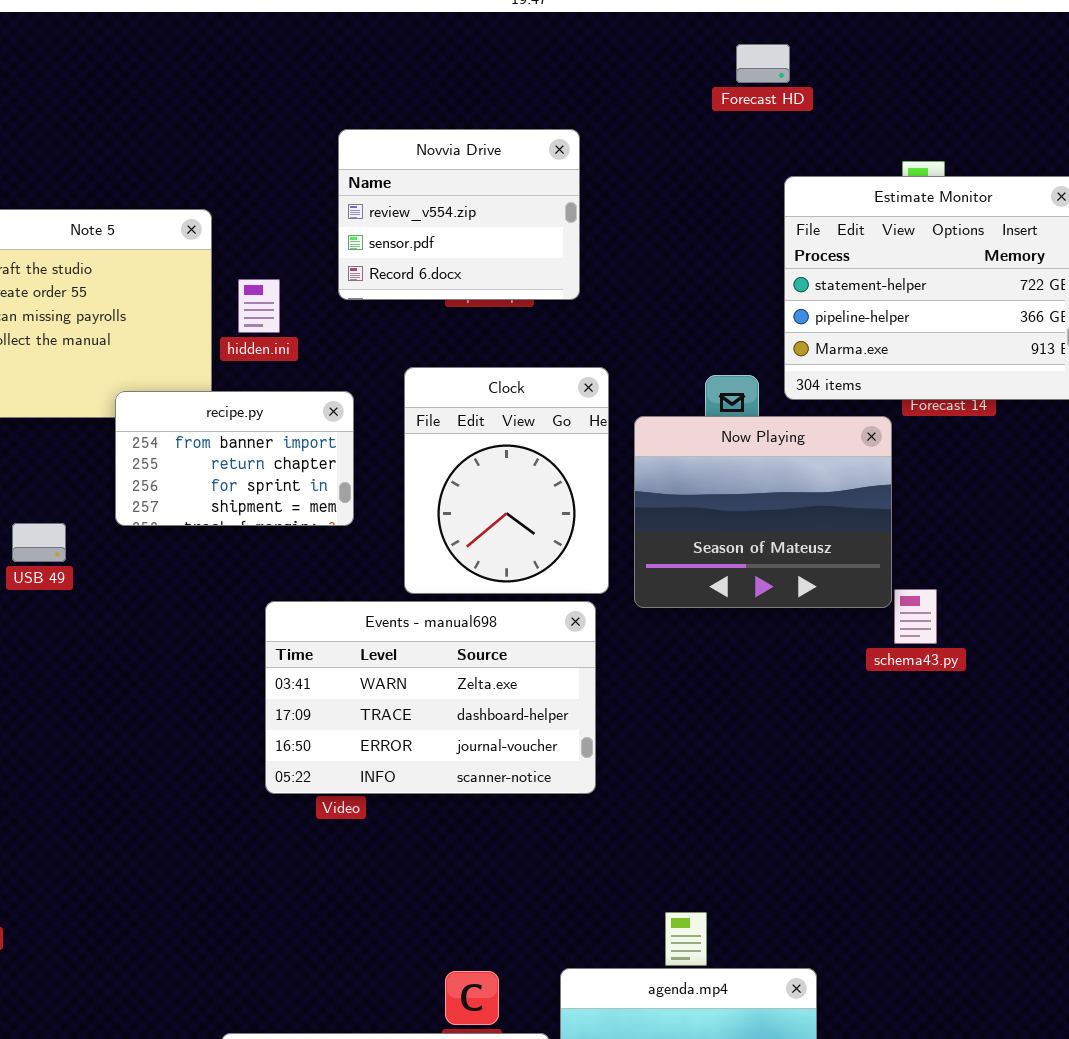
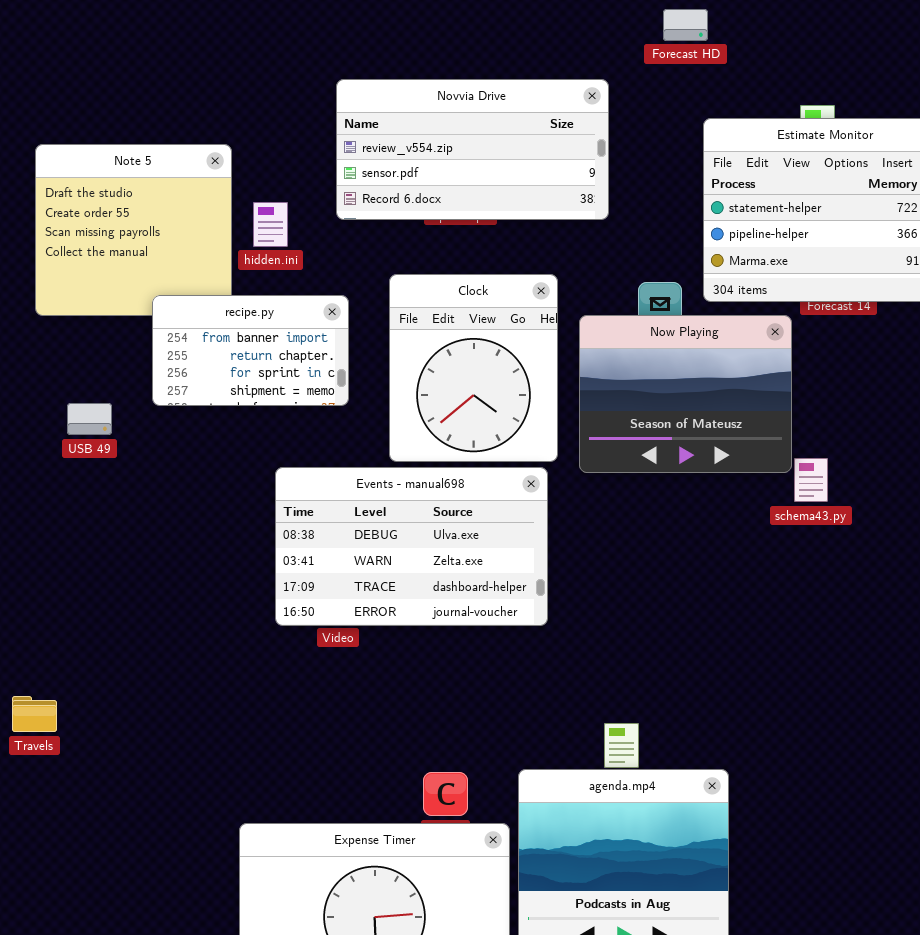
Novvia Drive: [338,129,580,300] -> [336,79,609,220], resized
Events - manual698: [265,601,596,794] -> [275,467,548,626], scrolled up 1 row

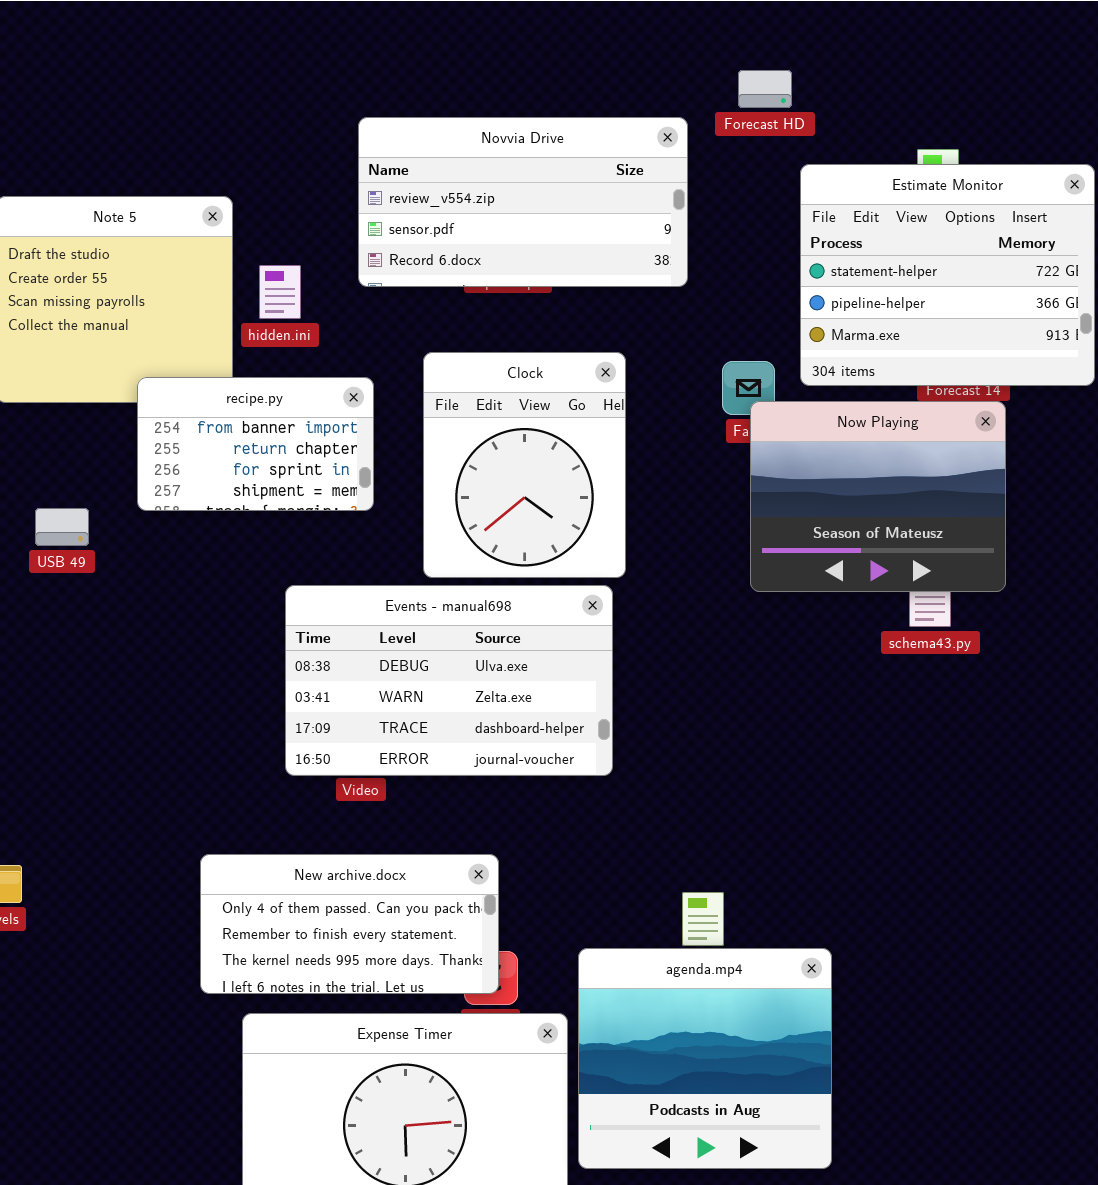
Forecast HD: [663,9,708,41] -> [738,70,792,108], moved
Now Playing: [579,315,792,473] -> [750,401,1006,592], moved
New archive.docx: none -> [200,854,499,994], opened

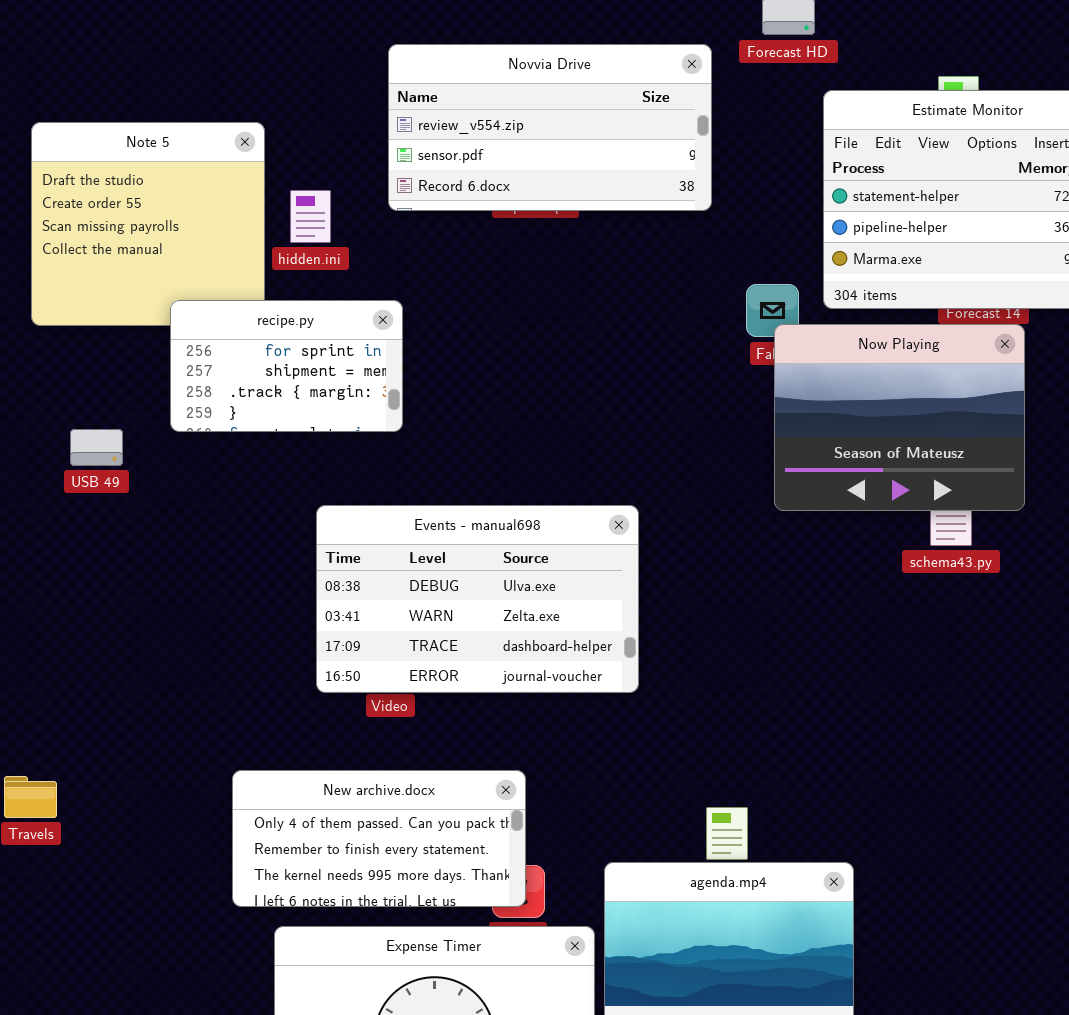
Clock: [423,352,626,578] -> none, closed
recipe.py: [137,377,374,511] -> [170,300,403,432], scrolled down 2 rows

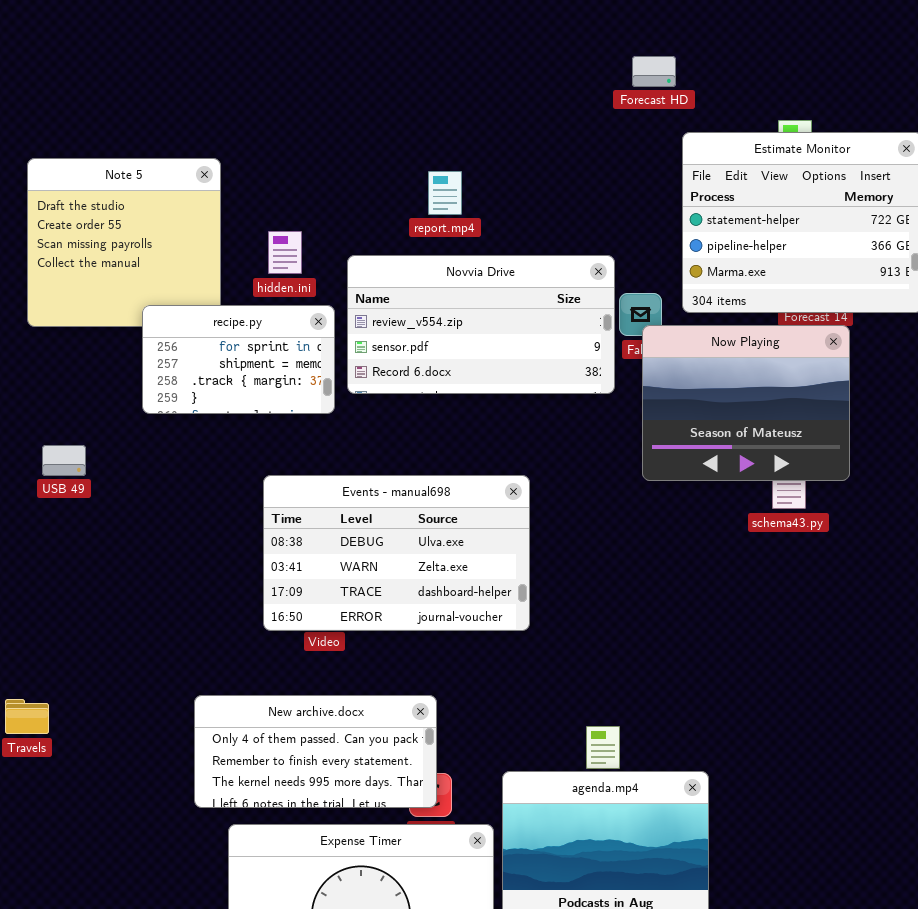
Novvia Drive: [388,44,712,211] -> [347,255,615,394], moved
hidden.ini: [290,190,331,243] -> [268,231,302,274], moved
USB 49: [70,429,123,466] -> [42,445,86,476], moved

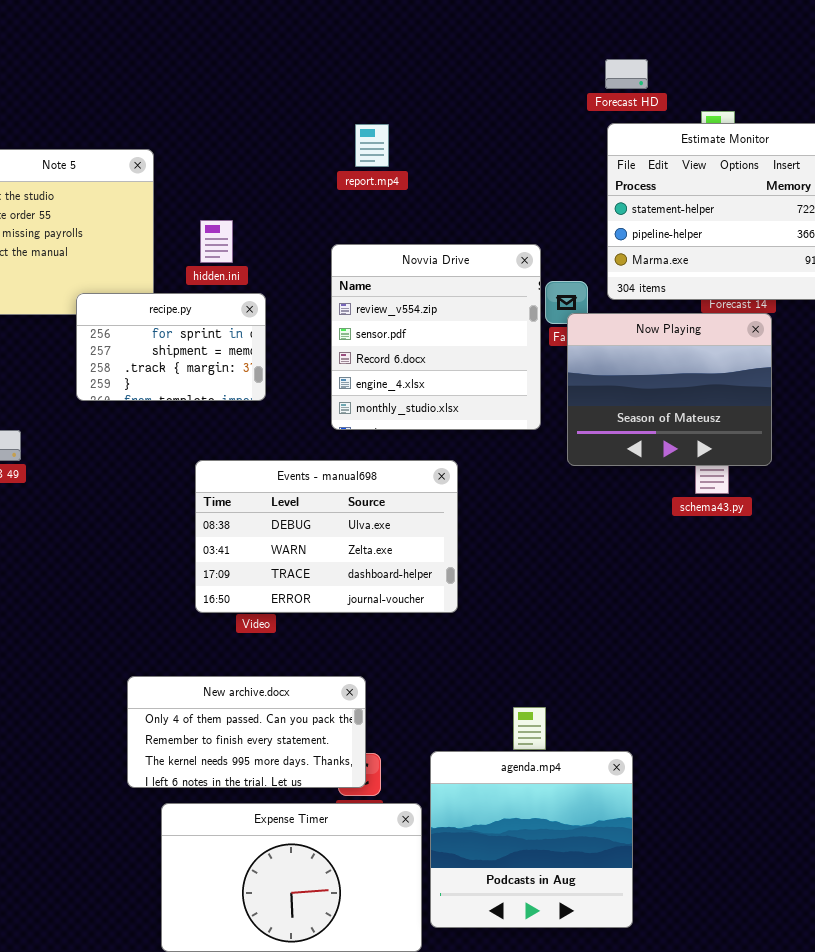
Forecast HD: [632,56,676,87] -> [605,59,648,89], moved
report.mp4: [428,171,462,215] -> [355,124,389,167], moved
Novvia Drive: [347,255,615,394] -> [331,244,541,430], resized

